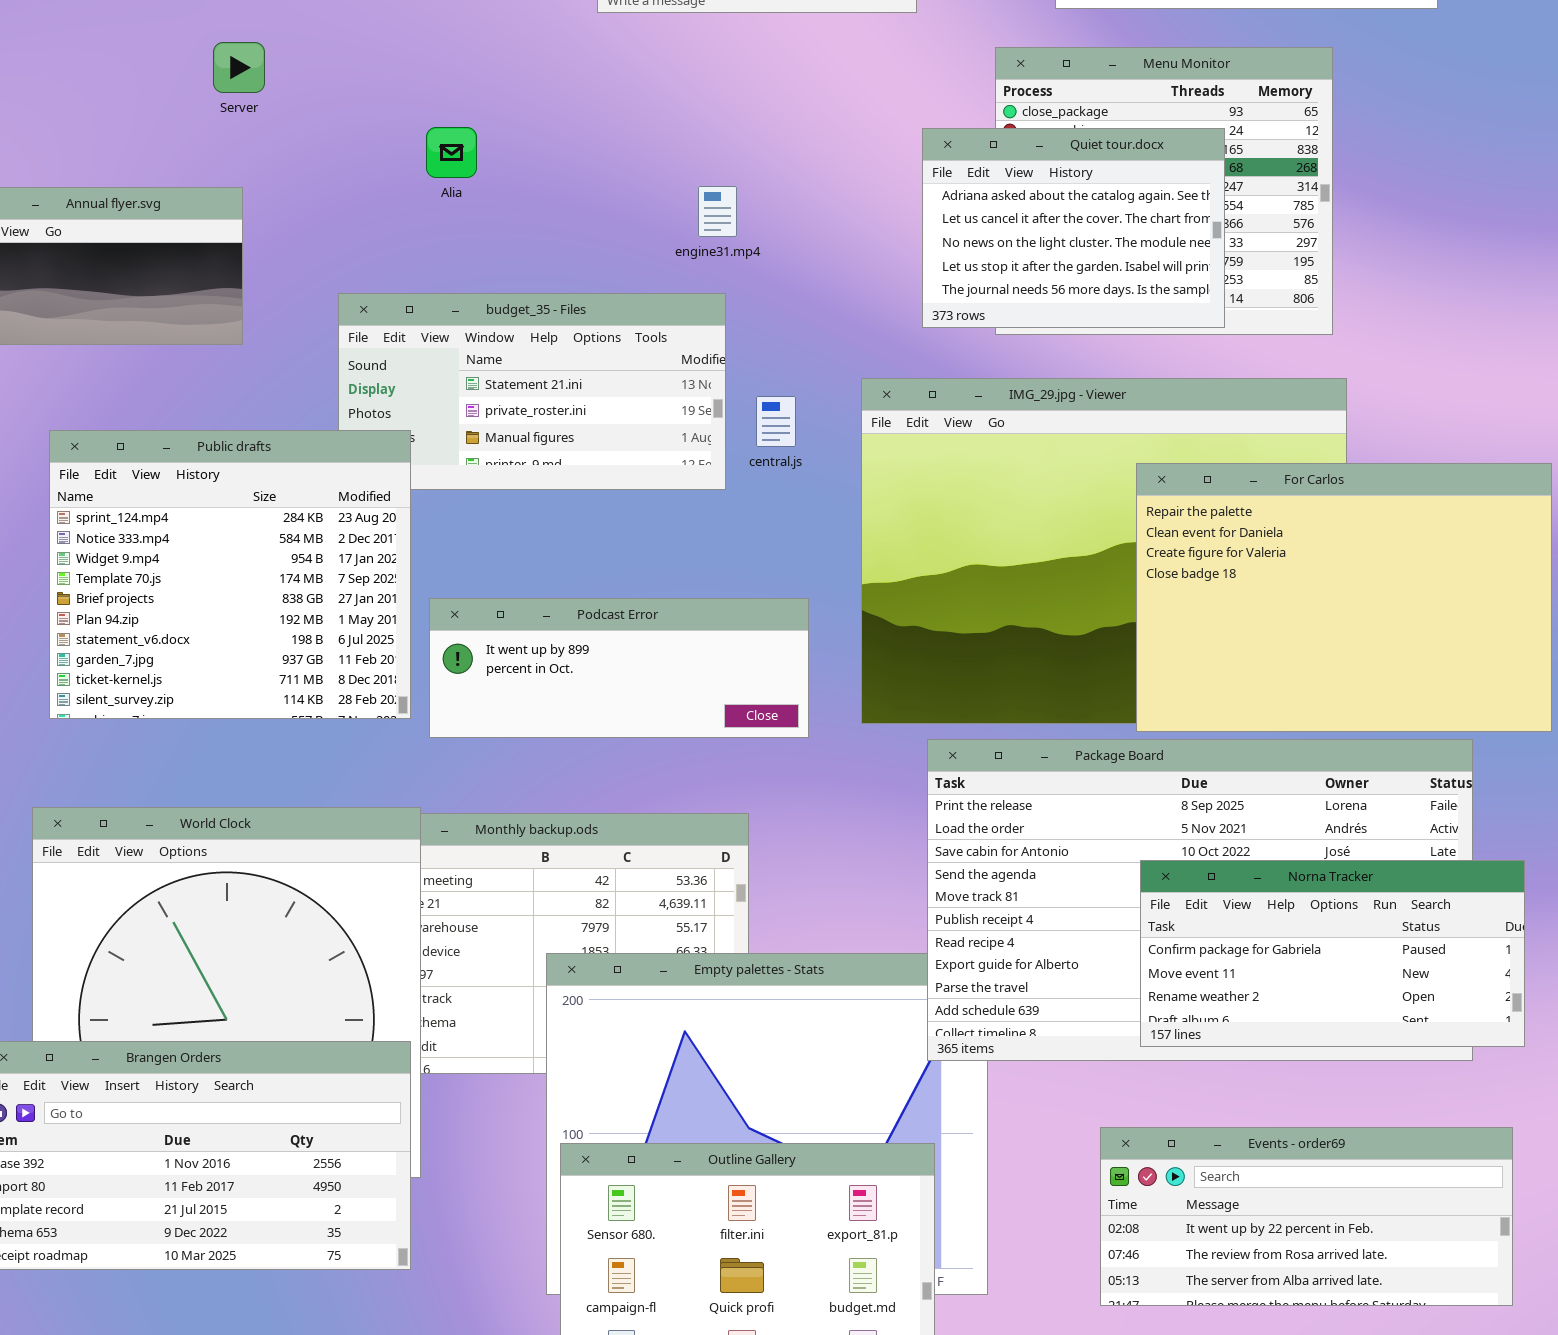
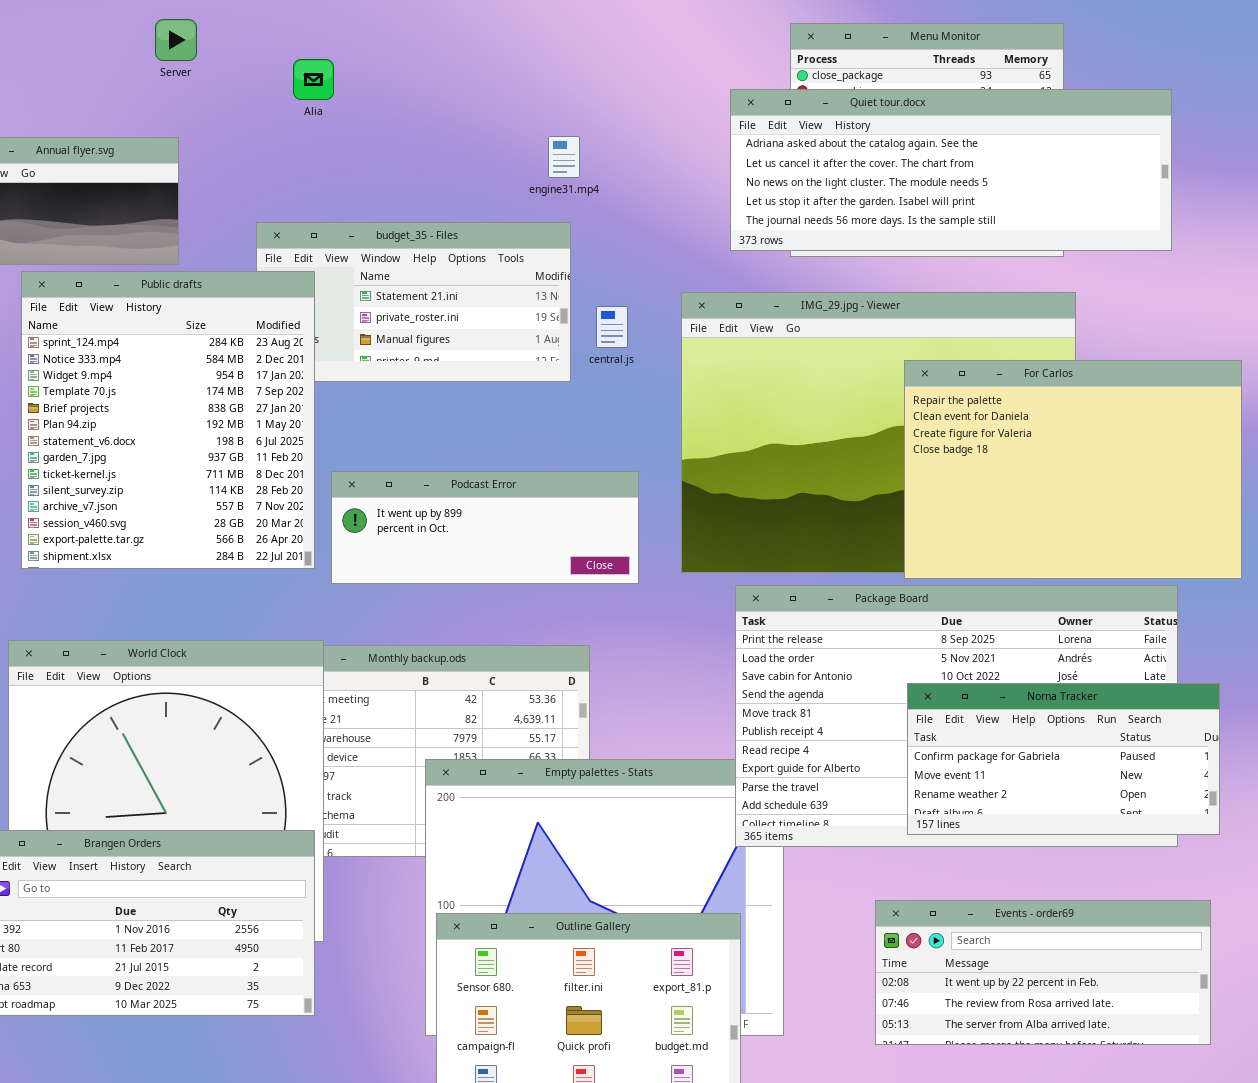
Alia: [426,127,477,178] -> [293,59,334,100], moved
Quiet tour.docx: [922,128,1225,328] -> [730,89,1172,251], resized
Public drafts: [49,430,411,719] -> [21,271,315,569], resized

